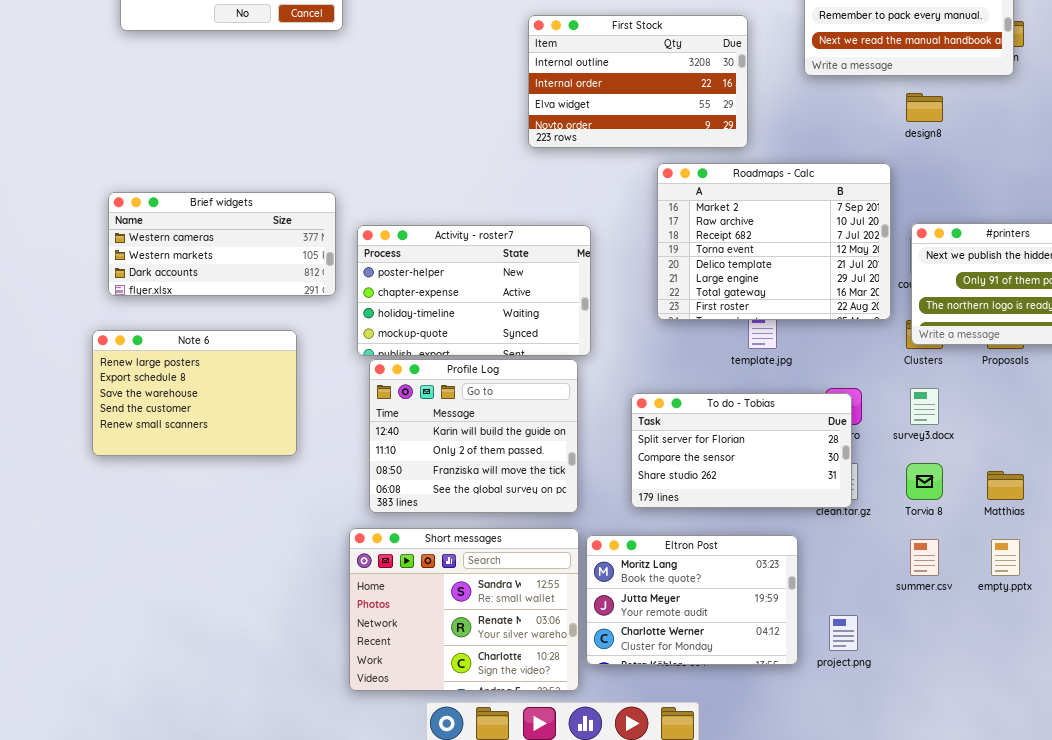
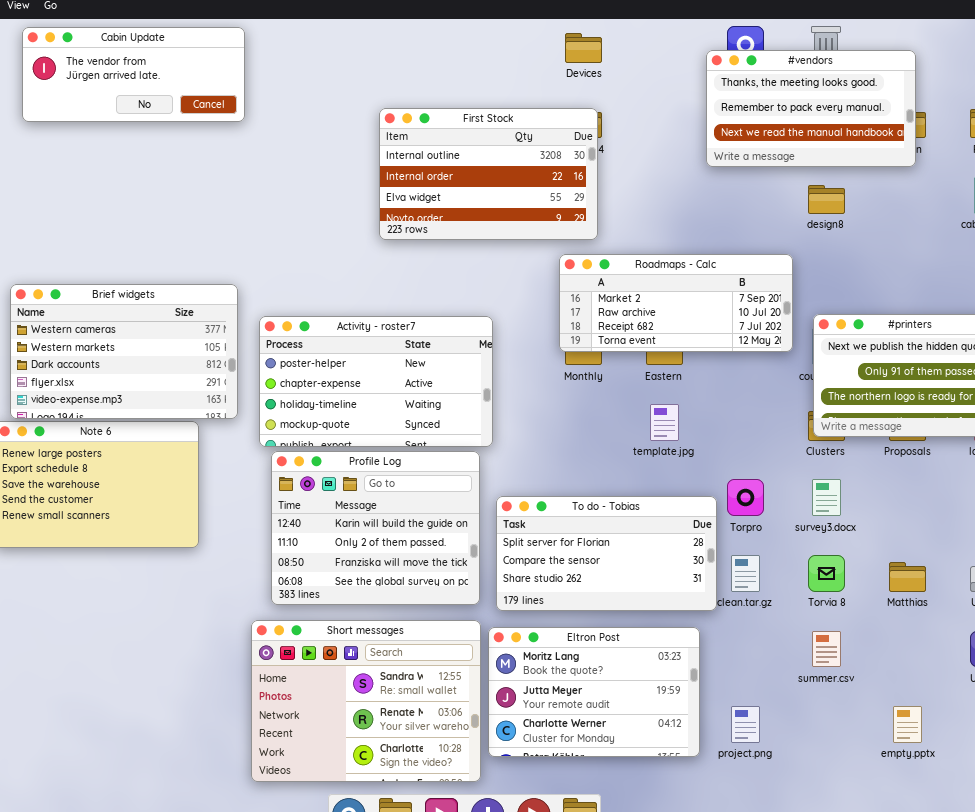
First Stock: [528,15,748,148] -> [379,108,598,240], moved
Roadmaps - Calc: [657,163,891,320] -> [559,254,793,352], resized
Brief widgets: [108,192,336,296] -> [10,284,238,419], resized
To do - Tobias: [631,393,852,508] -> [496,496,717,611], moved
empty.pptx: [991,539,1020,576] -> [893,706,922,743], moved

